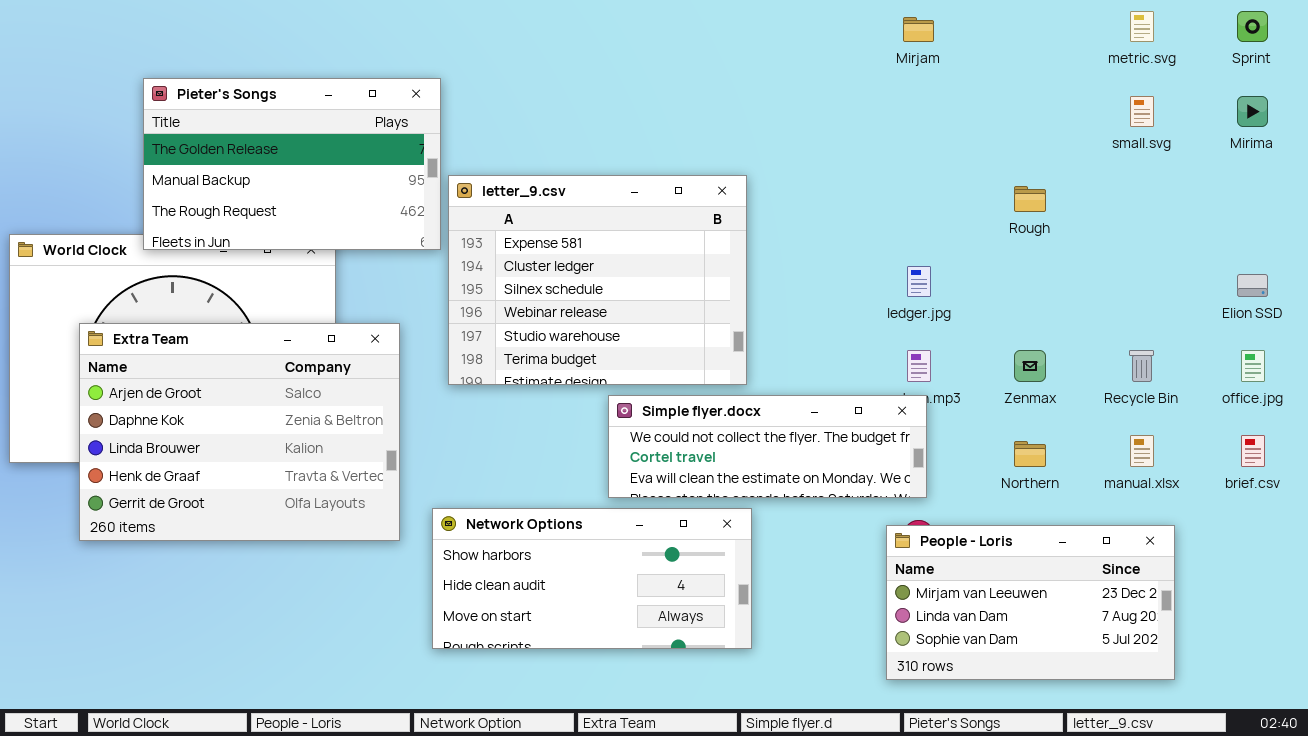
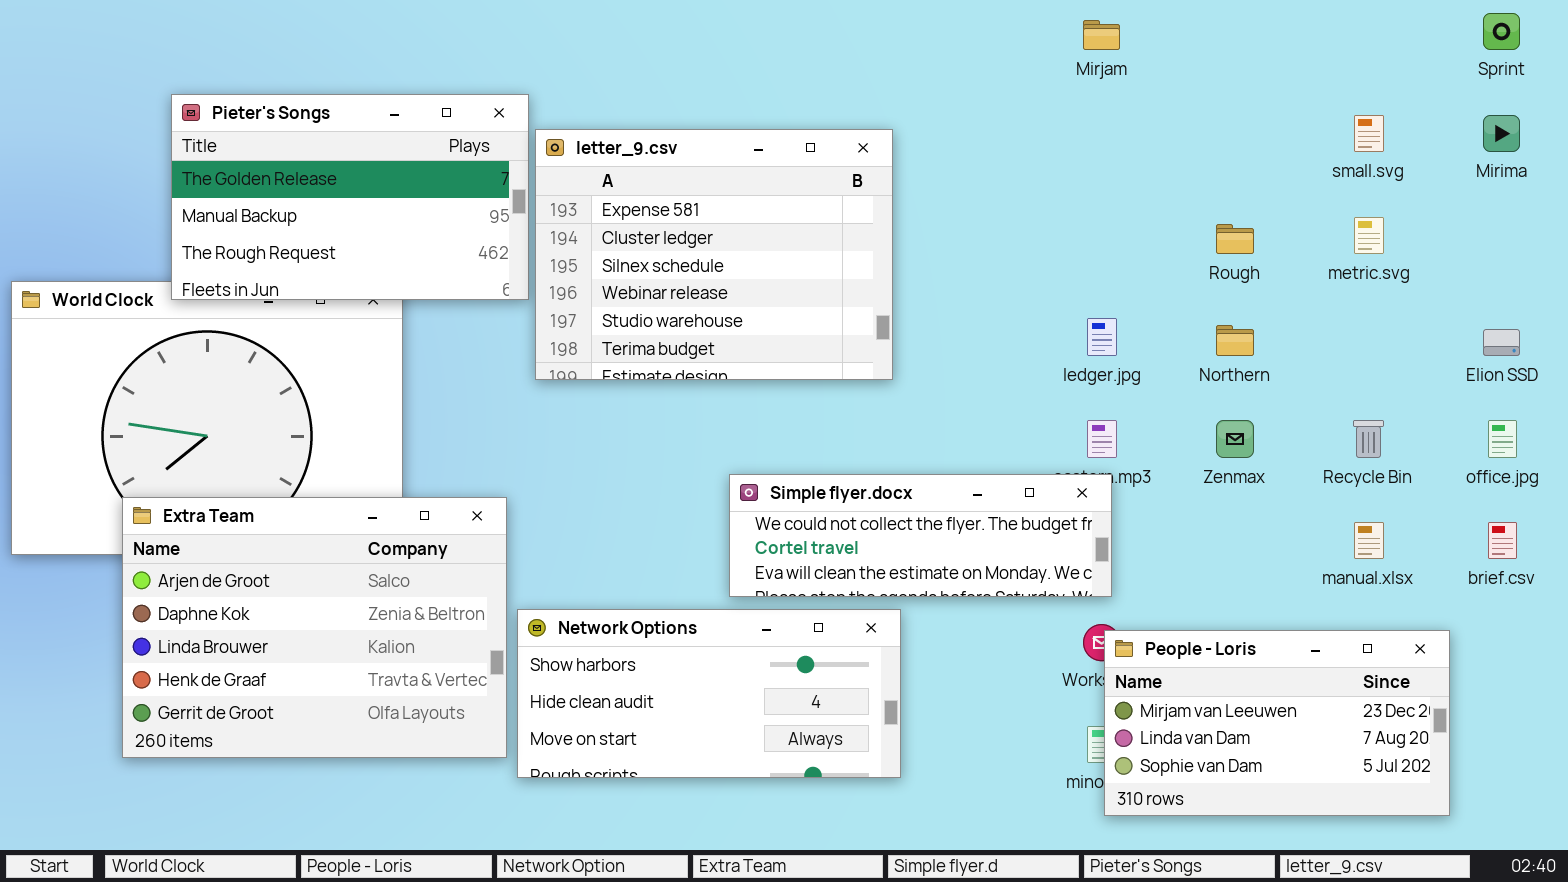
metric.svg: [1130,11,1154,42] -> [1354,217,1384,254], moved
letter_9.csv: [448,175,747,385] -> [535,129,893,380], moved
Extra Team: [79,323,400,541] -> [122,497,507,758], moved
Northern: [1014,441,1046,467] -> [1216,325,1254,356], moved
People - Loris: [886,525,1175,680] -> [1104,630,1450,816], moved

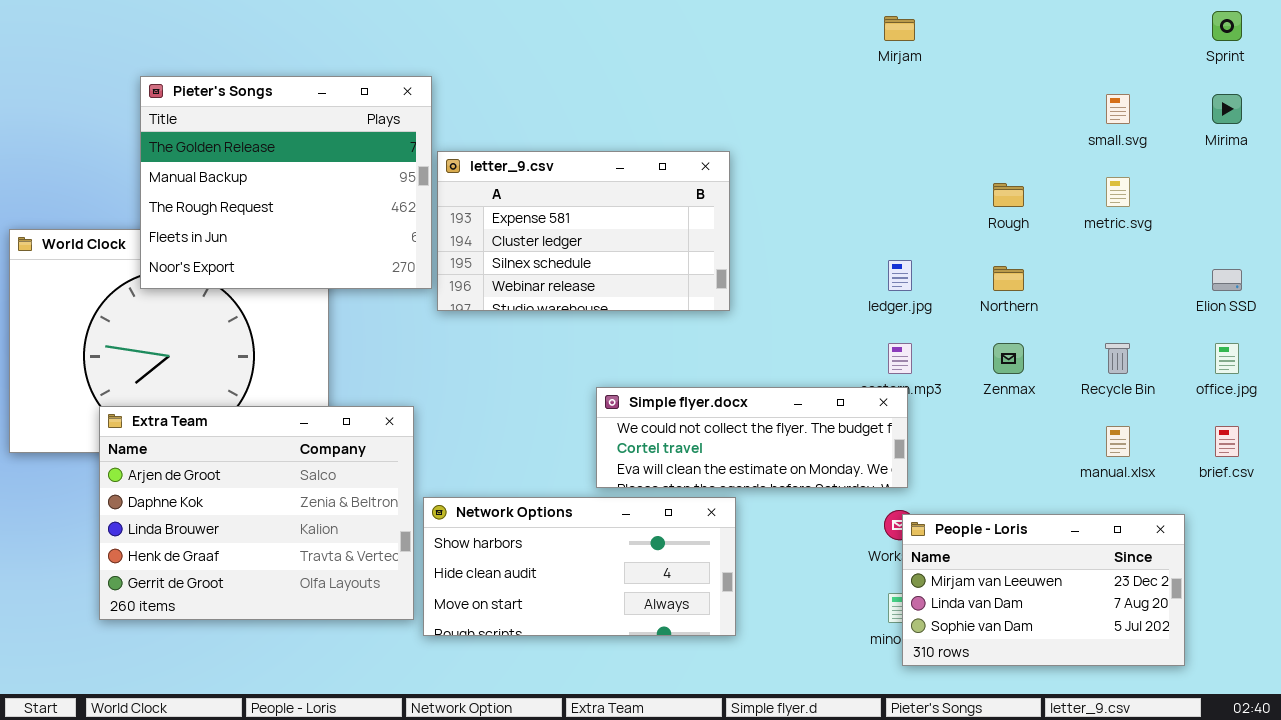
Pieter's Songs: [171,94,529,300] -> [140,76,432,289], resized
letter_9.csv: [535,129,893,380] -> [437,151,730,311], resized

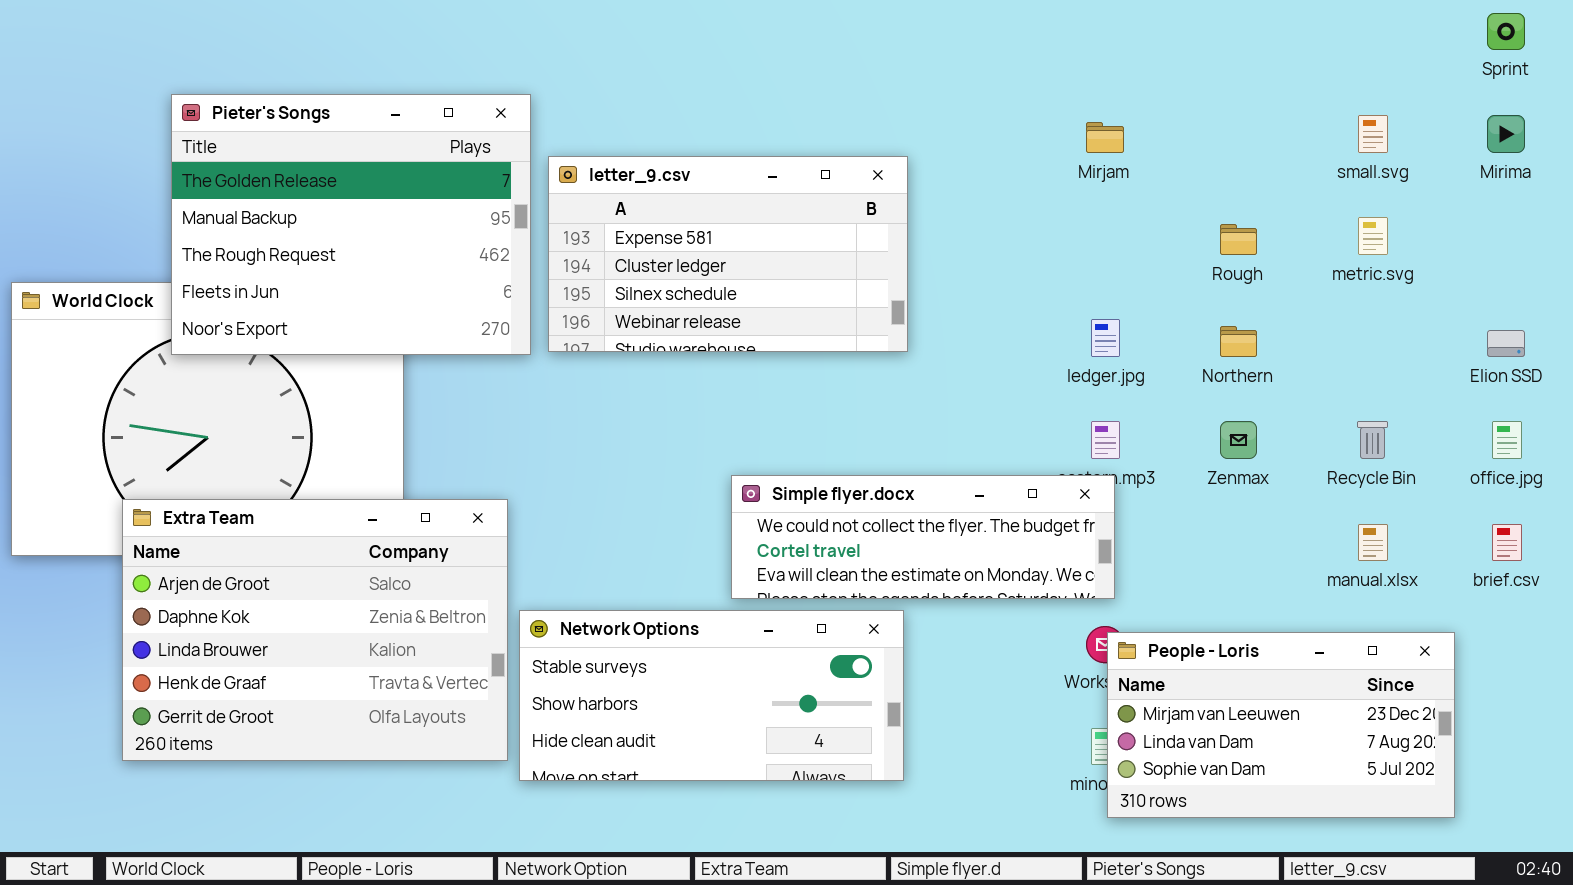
Mirjam: [884,16,915,41] -> [1086,122,1124,153], moved
letter_9.csv: [437,151,730,311] -> [548,156,908,352], moved
Network Options: [423,497,736,636] -> [519,610,904,781], scrolled up 1 row

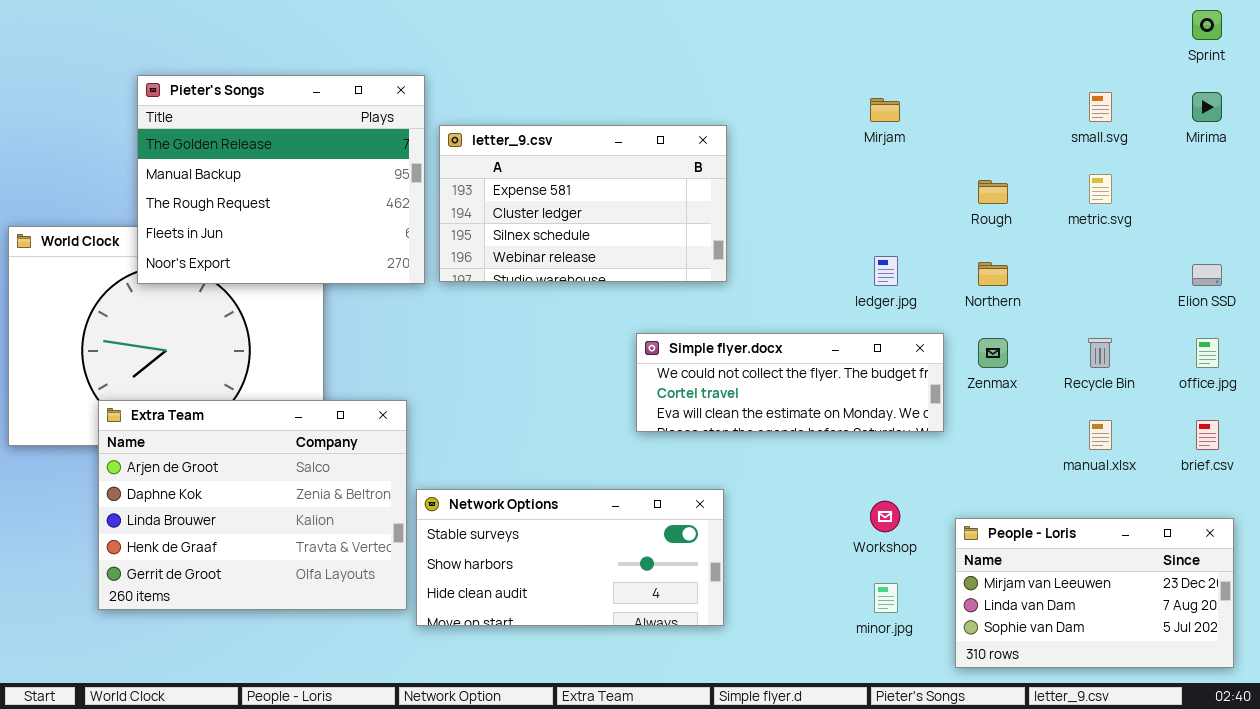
Simple flyer.docx: [731,475,1115,599] -> [636,333,944,432], moved
People - Loris: [1107,632,1455,818] -> [955,518,1234,668], moved

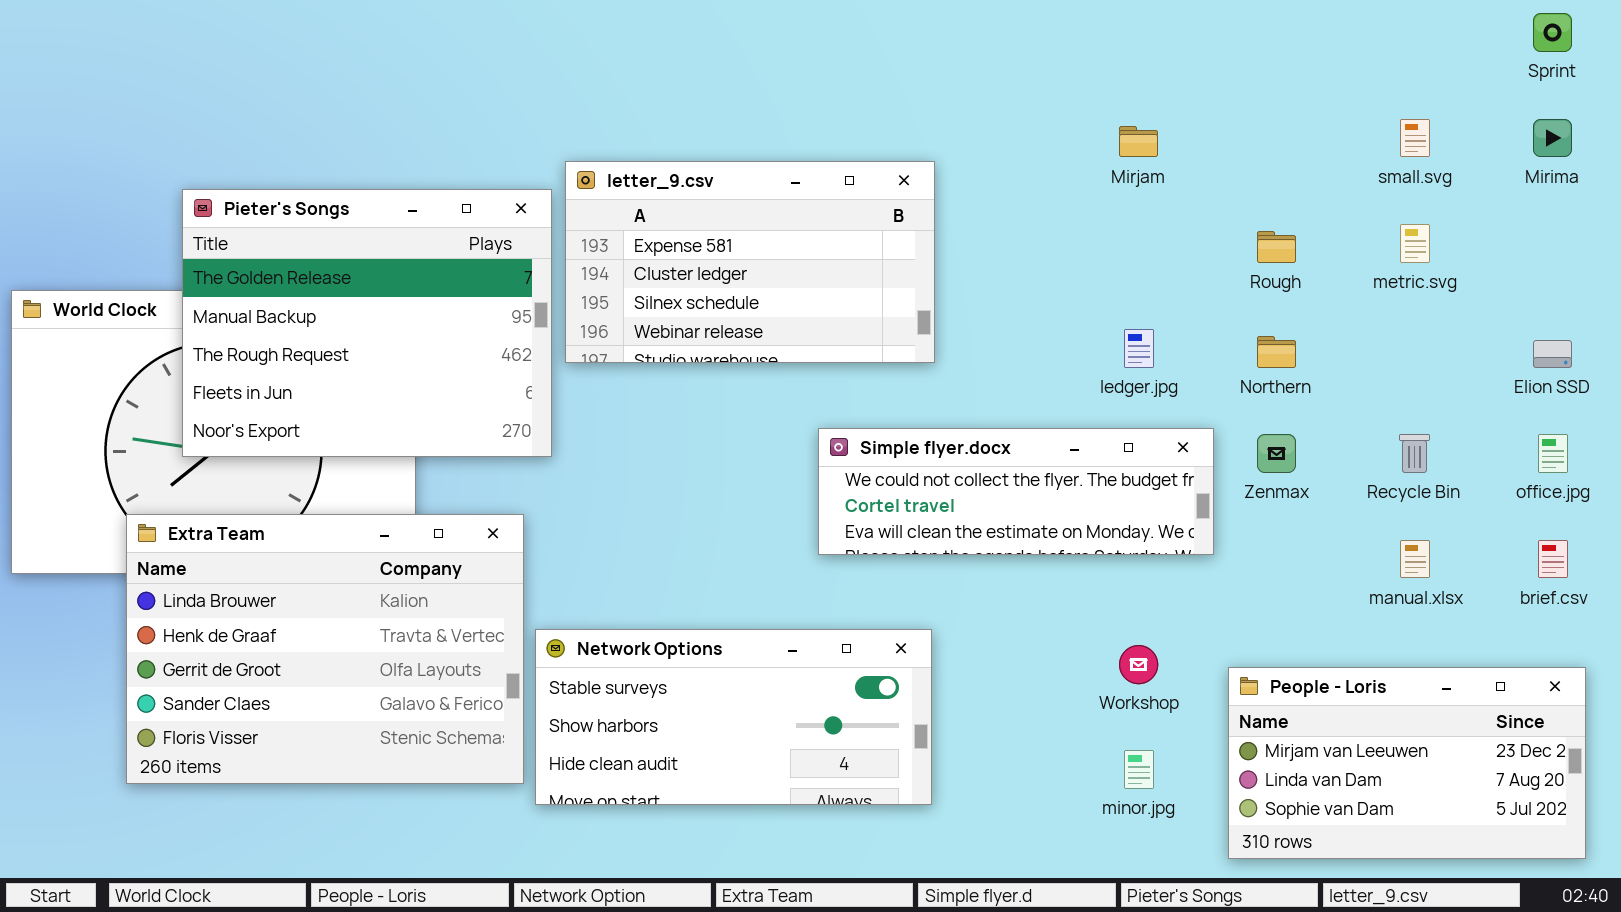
Pieter's Songs: [137,75,425,284] -> [182,189,552,457], moved
Extra Team: [98,400,407,610] -> [126,514,524,784], scrolled down 2 rows

